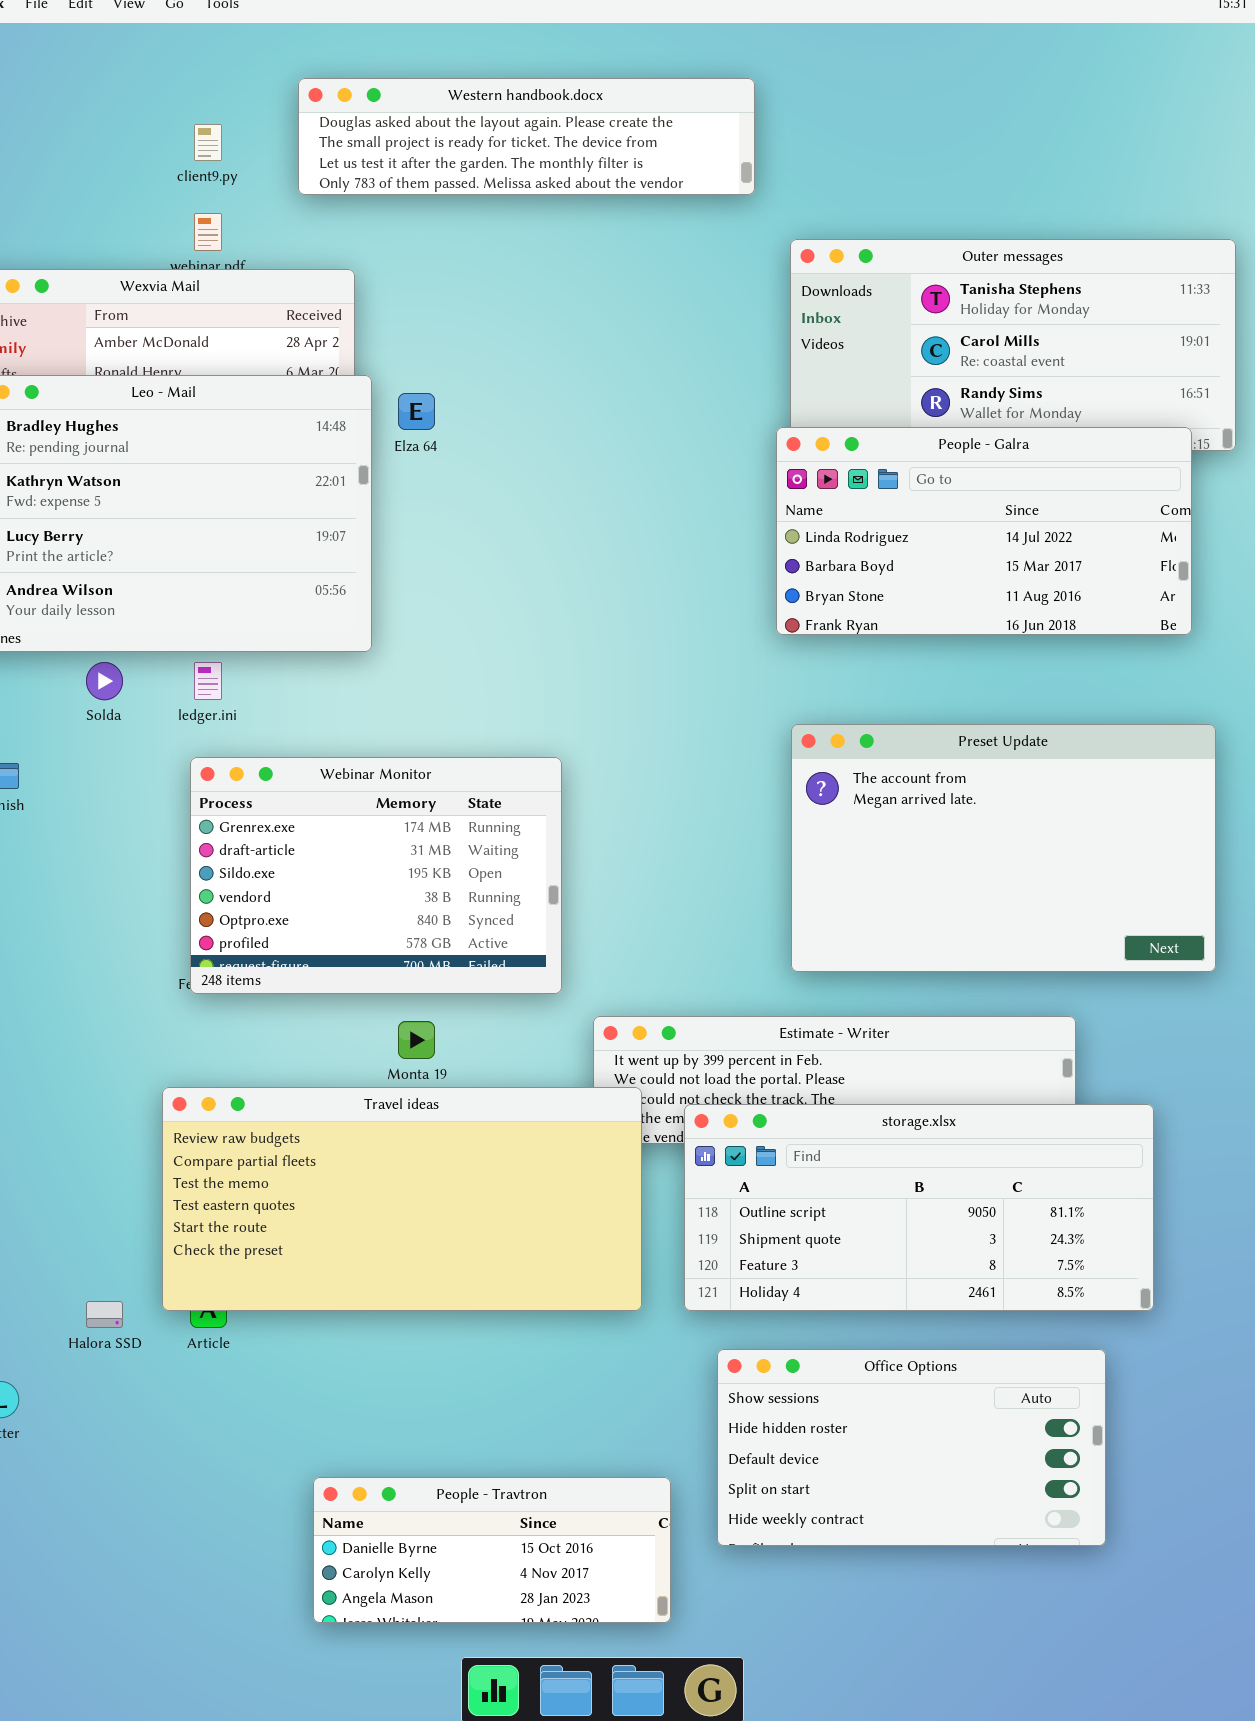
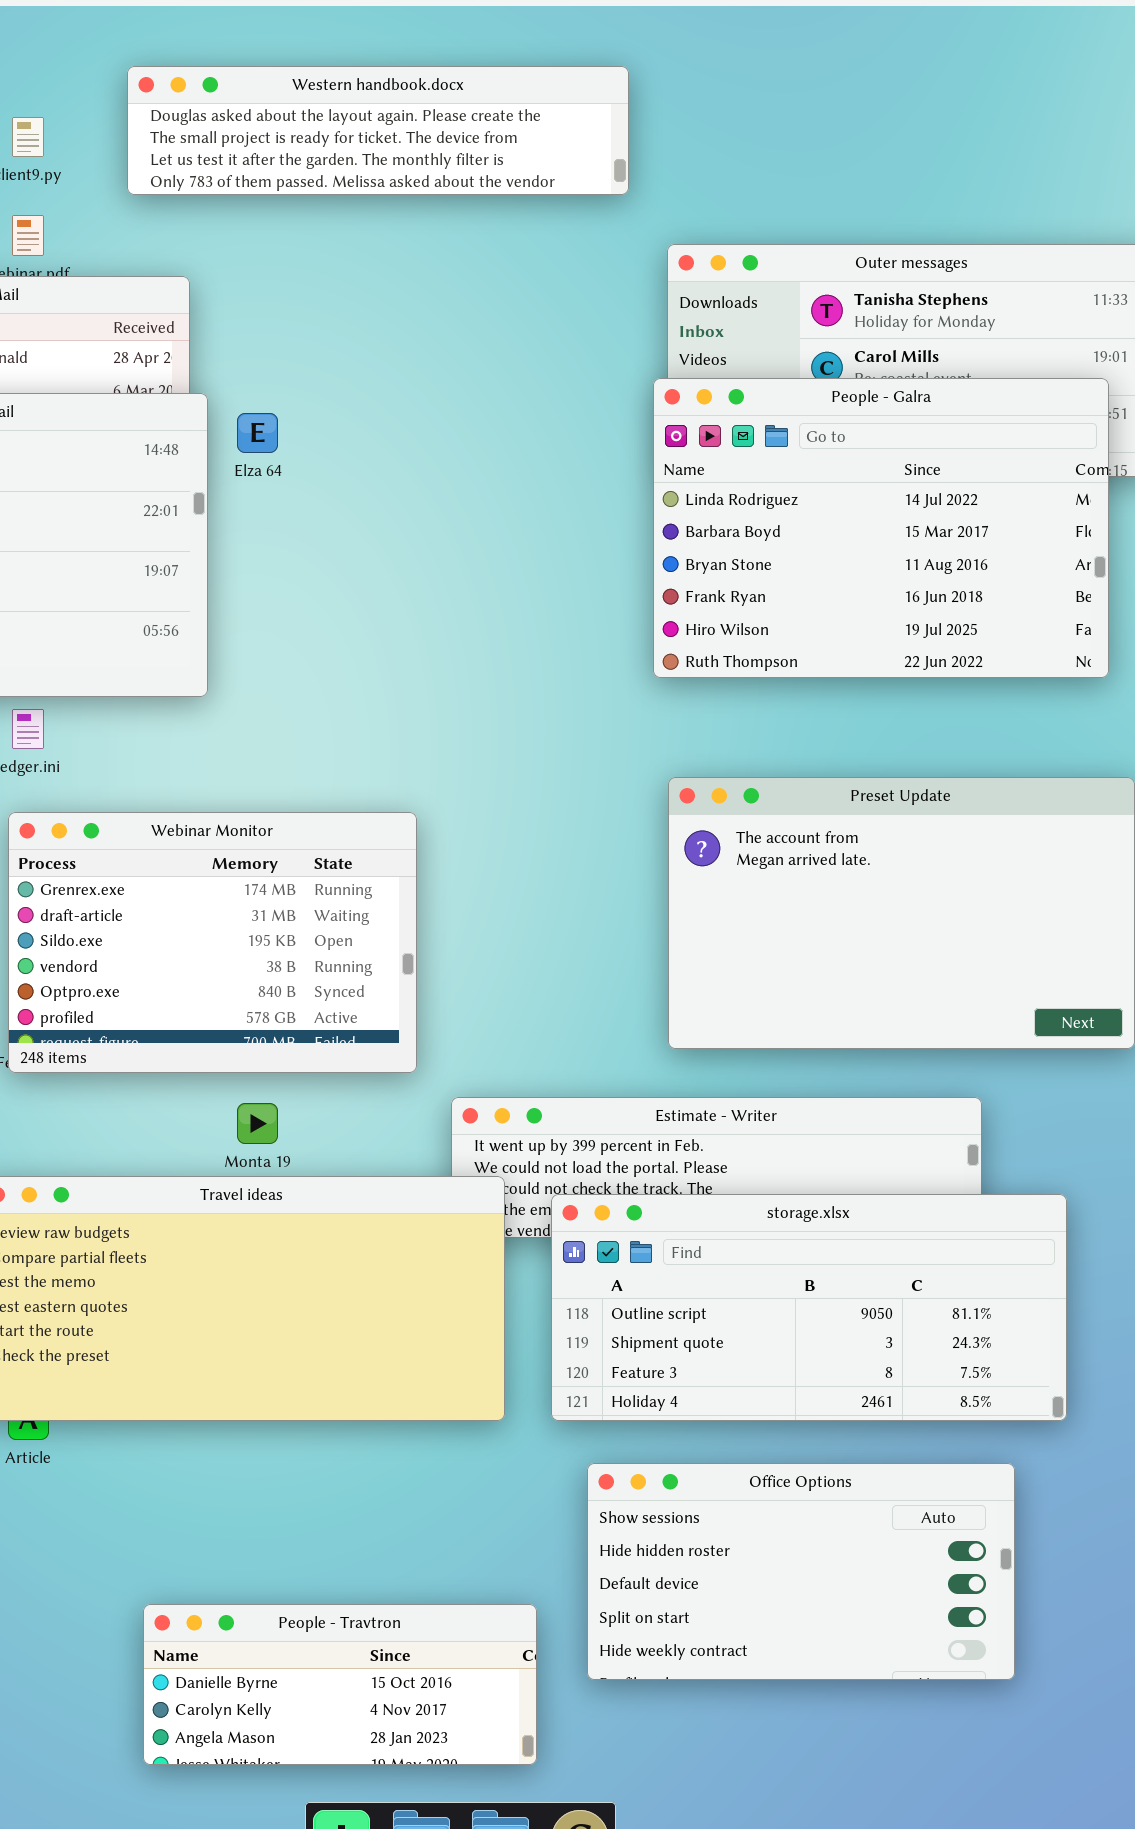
People - Galra: [776,427,1192,635] -> [653,378,1109,678], resized

